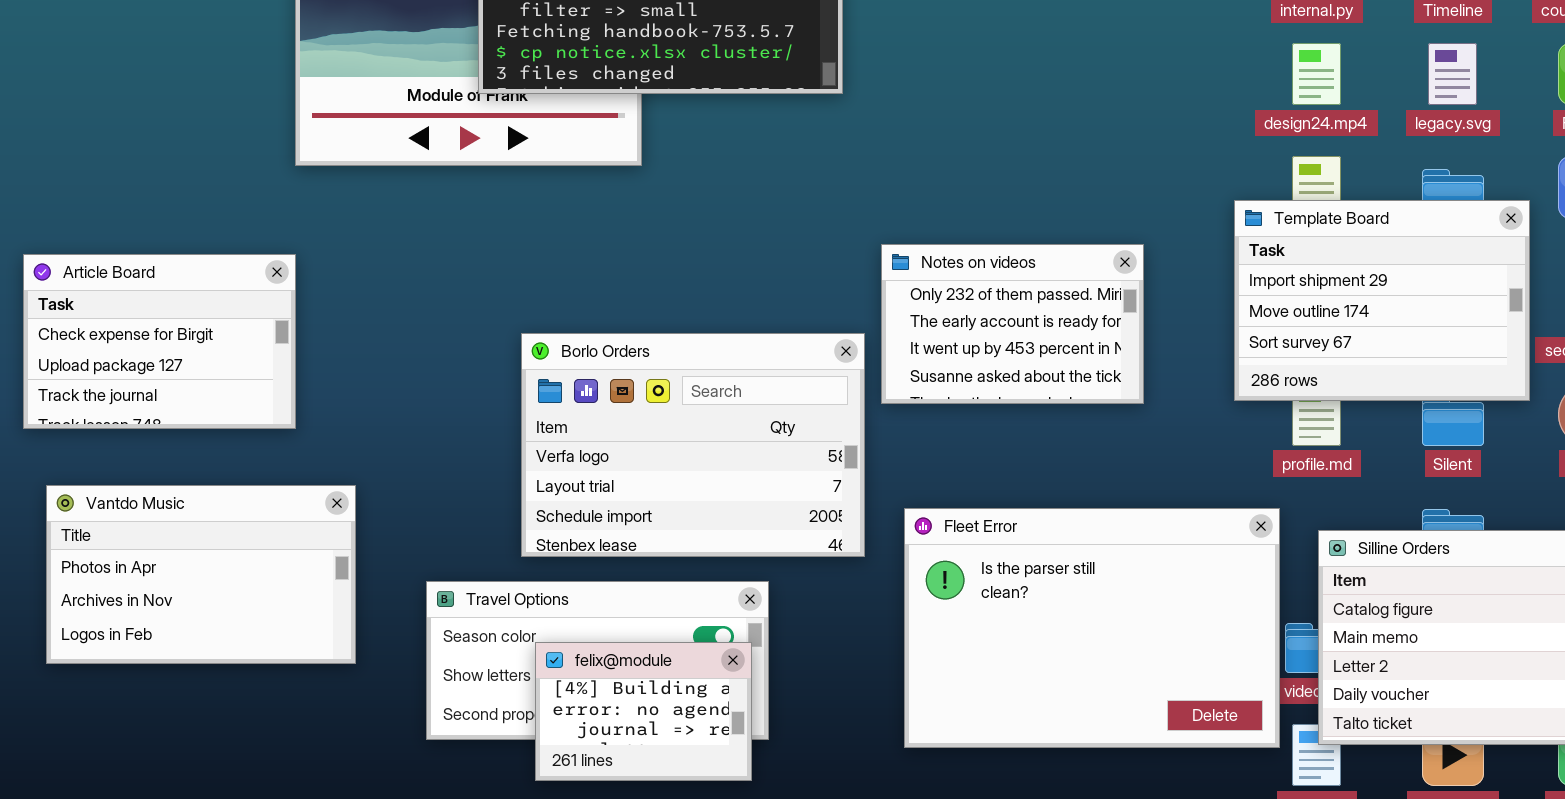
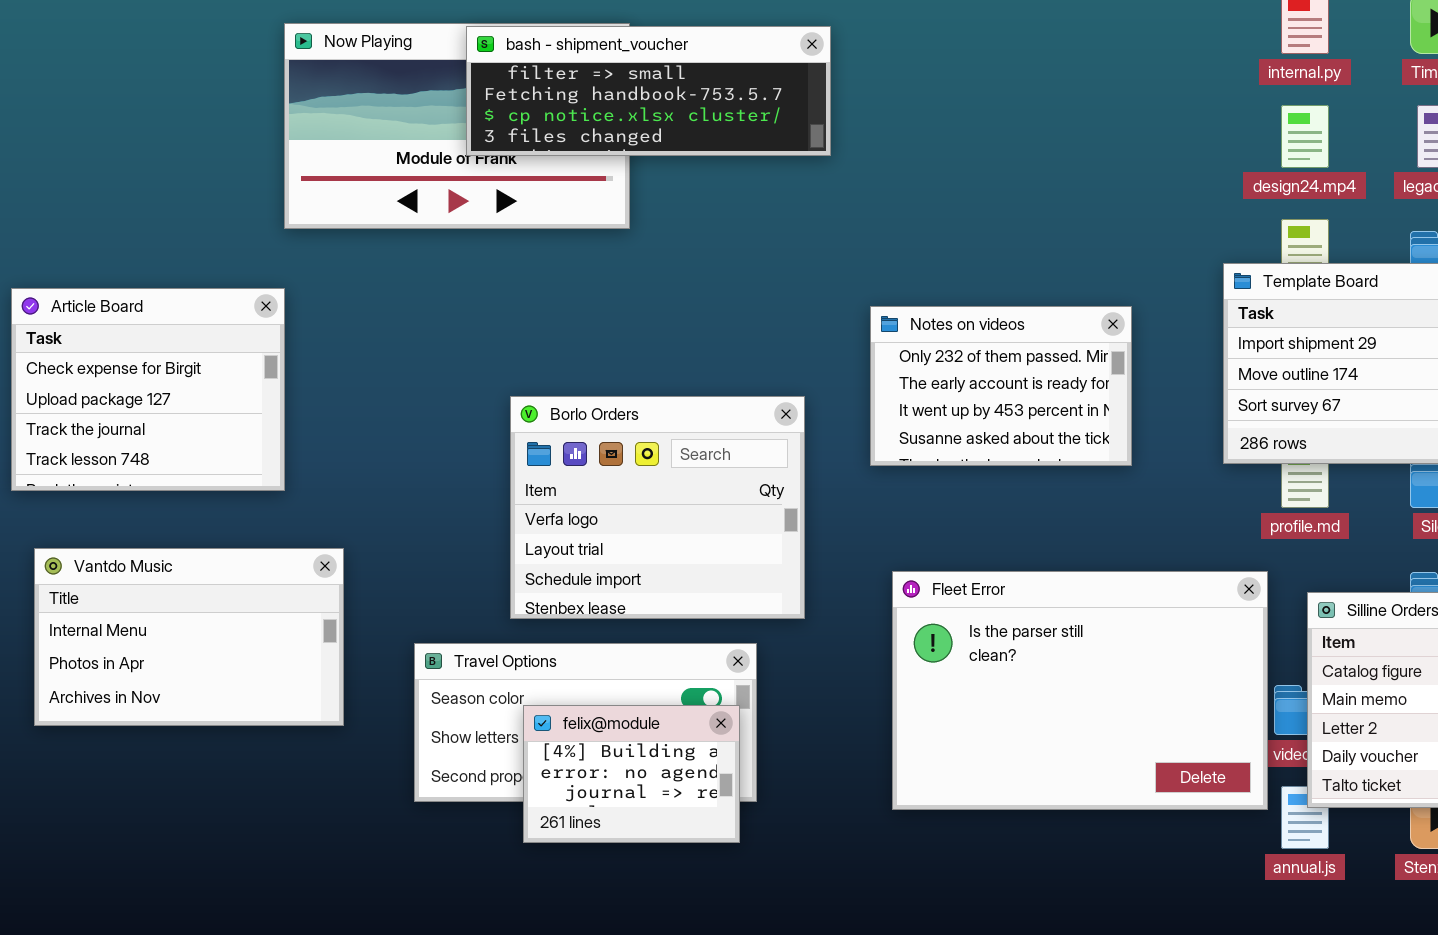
Article Board: [23,254,296,429] -> [11,288,285,491], resized
Borlo Orders: [521,333,865,557] -> [510,396,805,619], resized
Vantdo Music: [46,485,356,664] -> [34,548,344,726], scrolled up 1 row

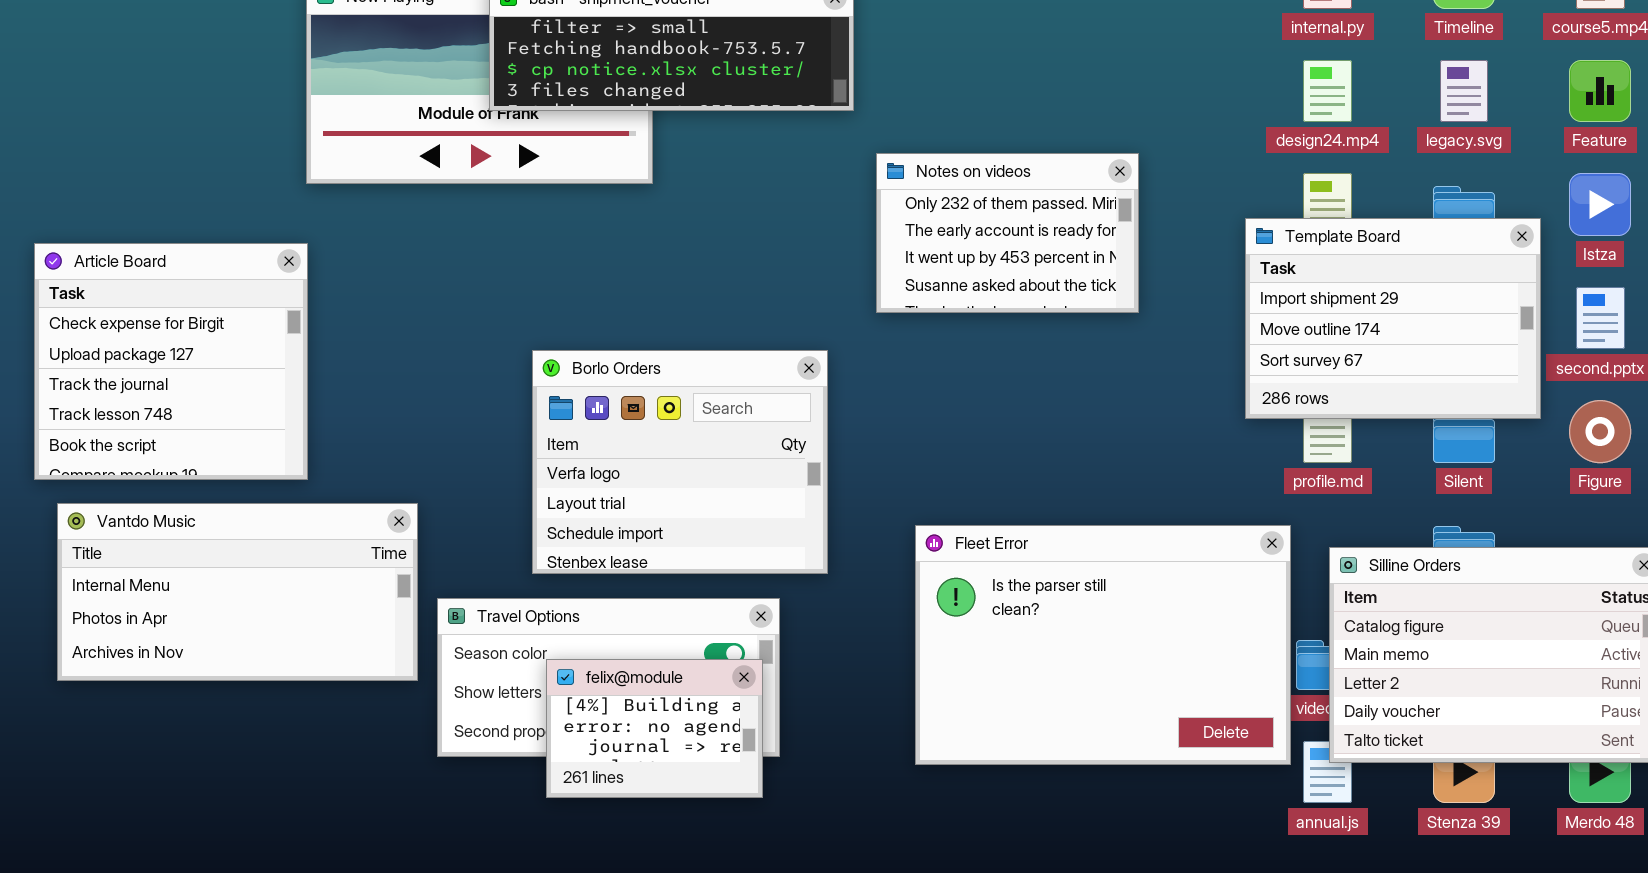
Article Board: [11,288,285,491] -> [34,243,308,480], resized
Notes on videos: [870,306,1132,466] -> [876,153,1139,313], moved
Vantdo Music: [34,548,344,726] -> [57,503,418,681], resized

